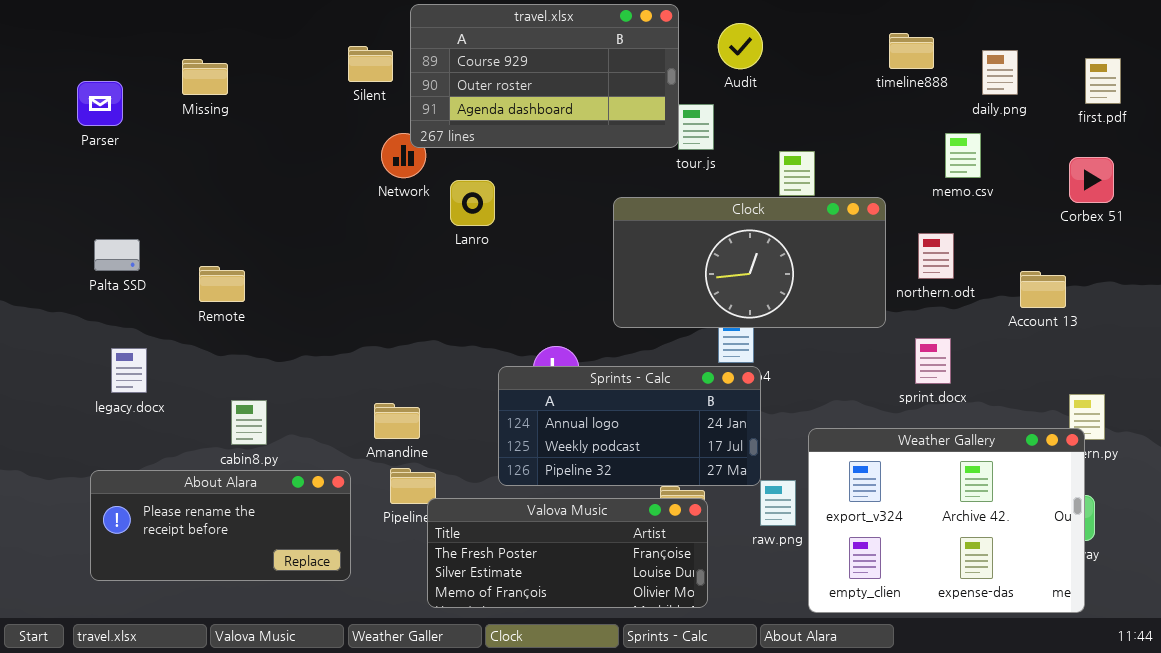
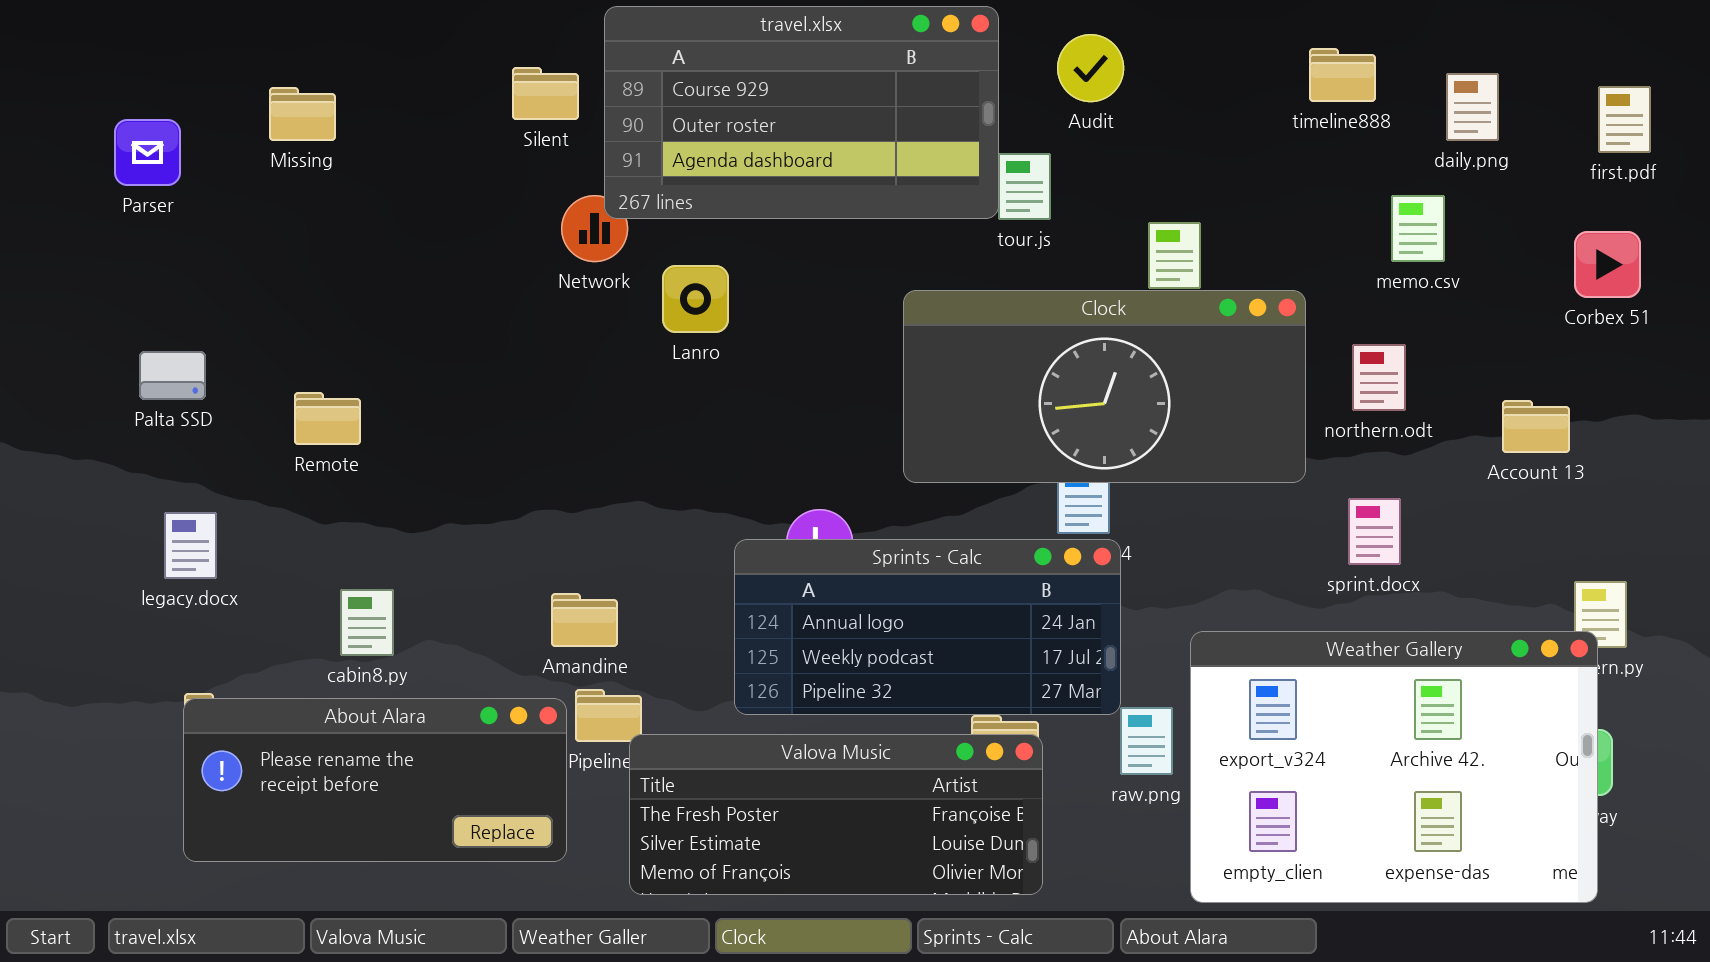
About Alara: [90,470,351,581] -> [183,698,567,862], moved

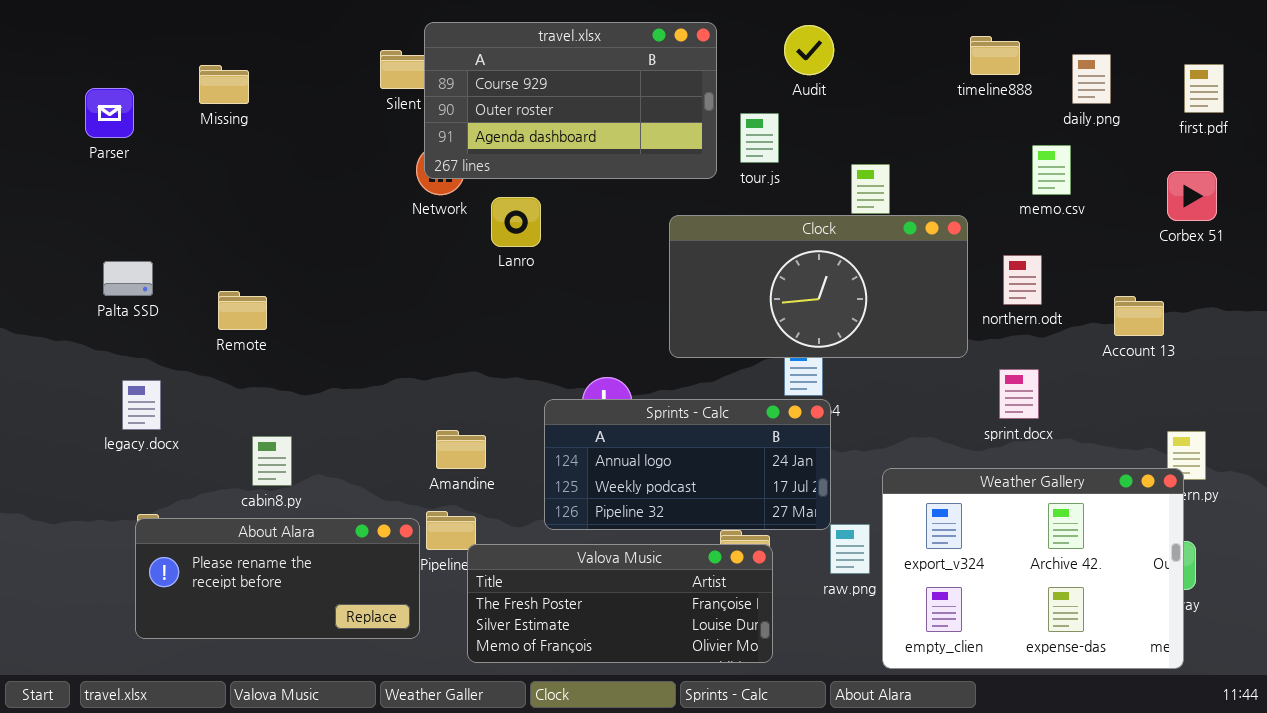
travel.xlsx: [604,6,999,219] -> [424,22,717,179], moved
Amandine: [551,593,618,647] -> [436,430,486,469], moved

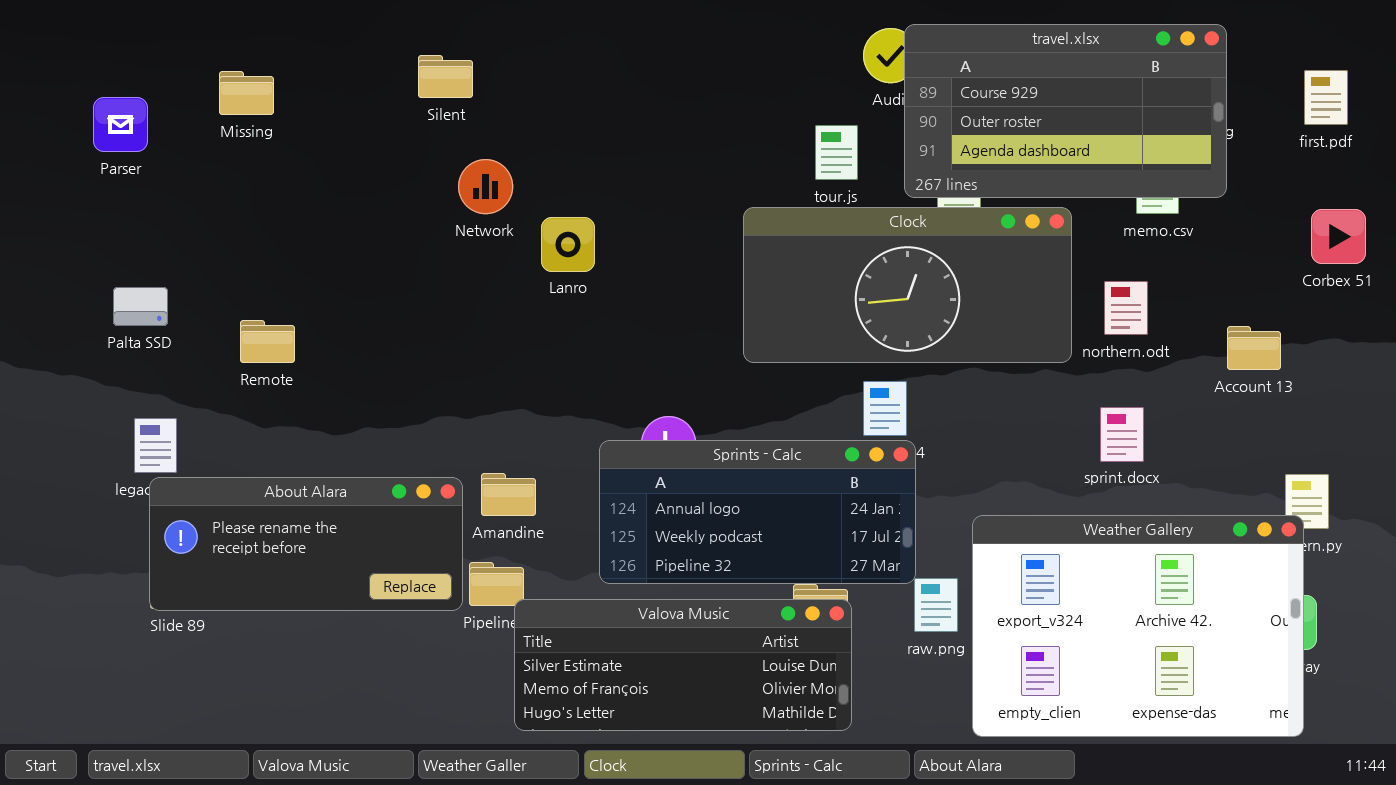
travel.xlsx: [424,22,717,179] -> [904,24,1227,198], moved
Corbex 51: [1167,171,1217,221] -> [1311,209,1366,264], moved
Clock: [669,215,968,358] -> [743,207,1072,363], moved
About Alara: [135,518,420,639] -> [149,477,463,611], moved
Valova Music: [467,544,773,663] -> [514,599,852,731], scrolled down 1 row

